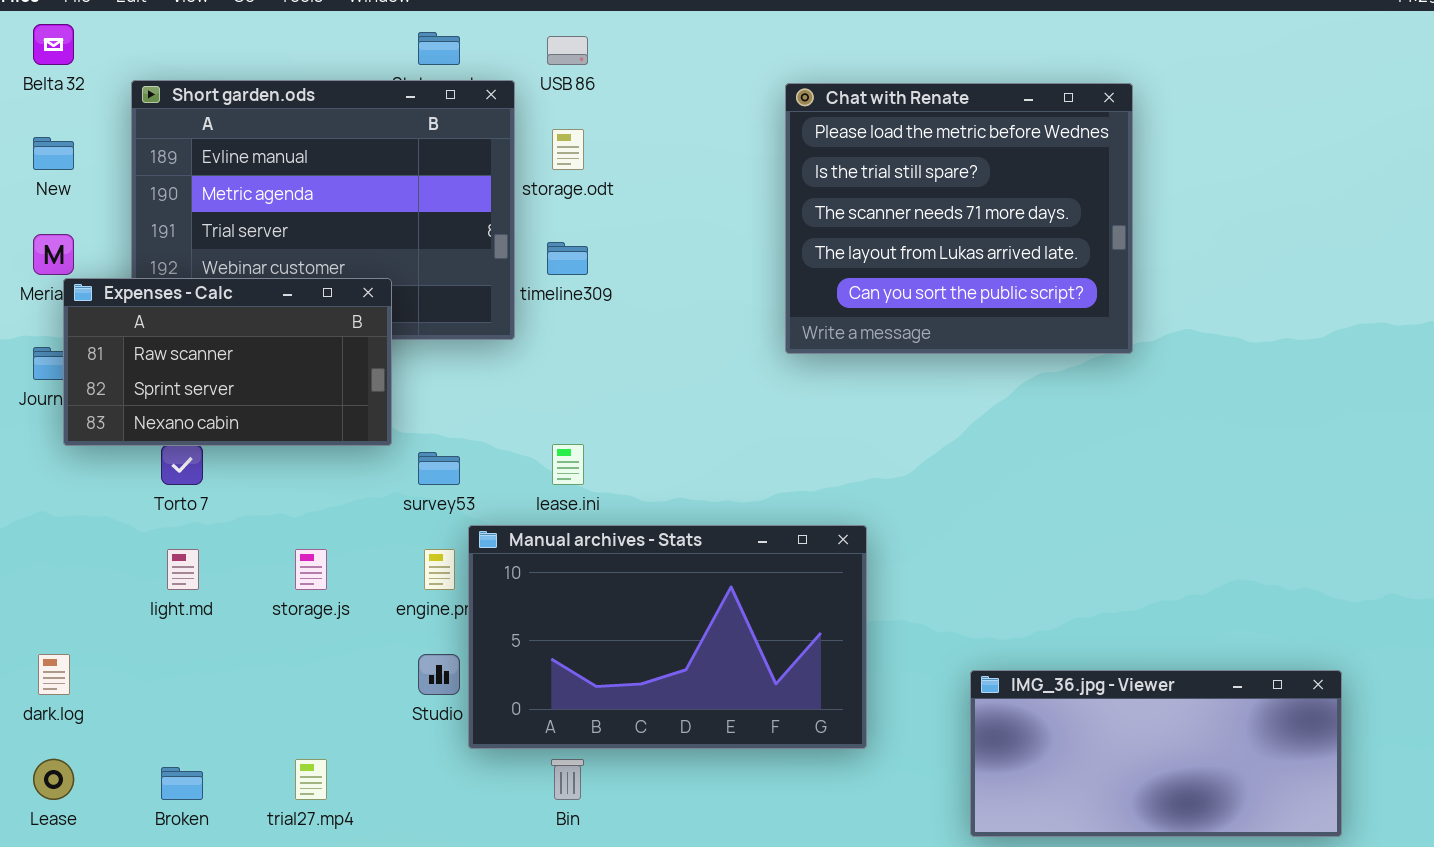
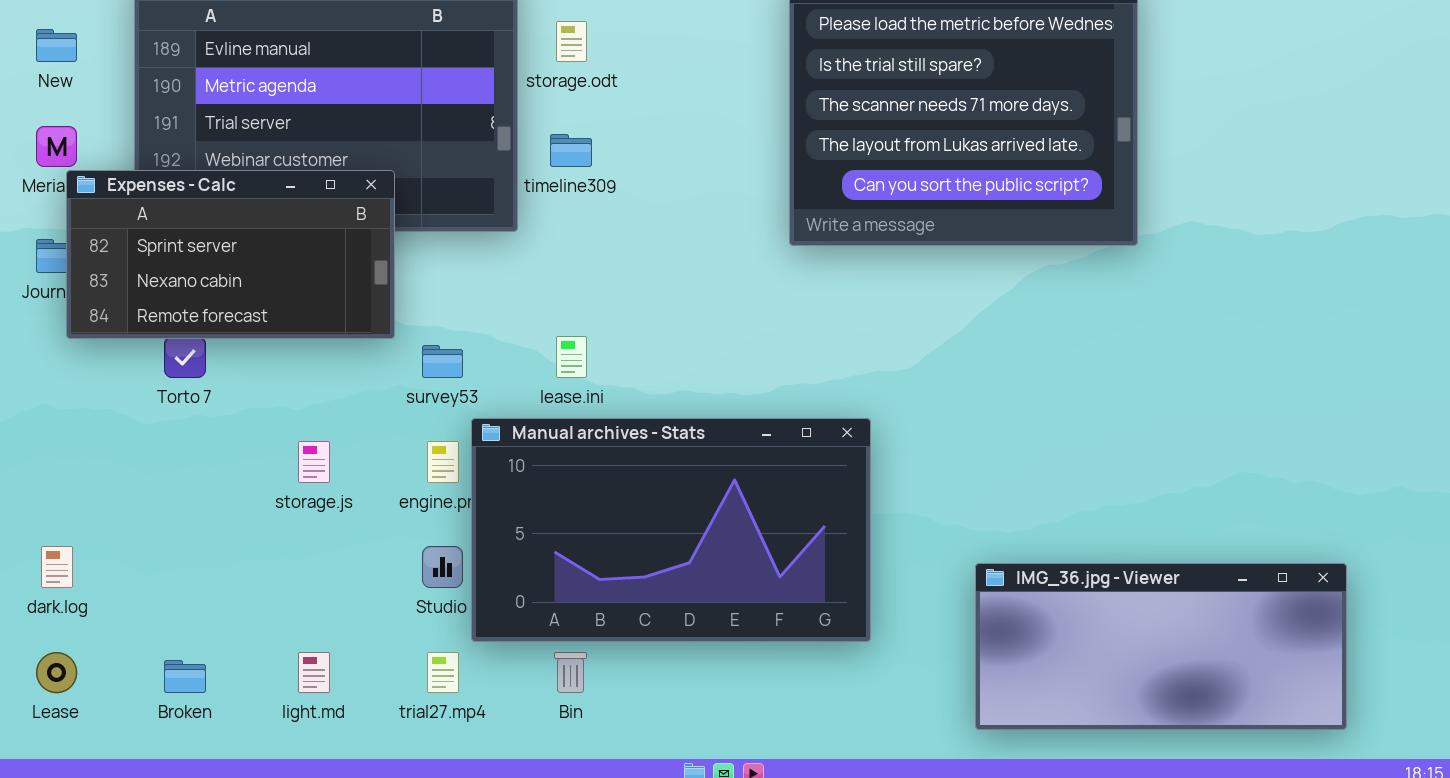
Expenses - Calc: [63,278,392,446] -> [66,170,395,339], scrolled down 1 row
light.md: [167,549,199,590] -> [298,652,330,693], moved
trial27.mp4: [295,759,327,800] -> [427,652,459,693], moved

